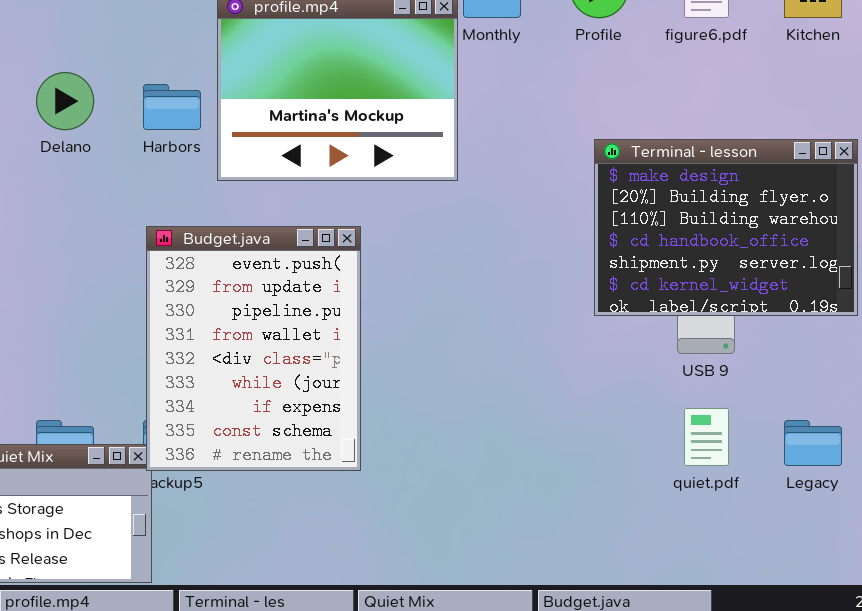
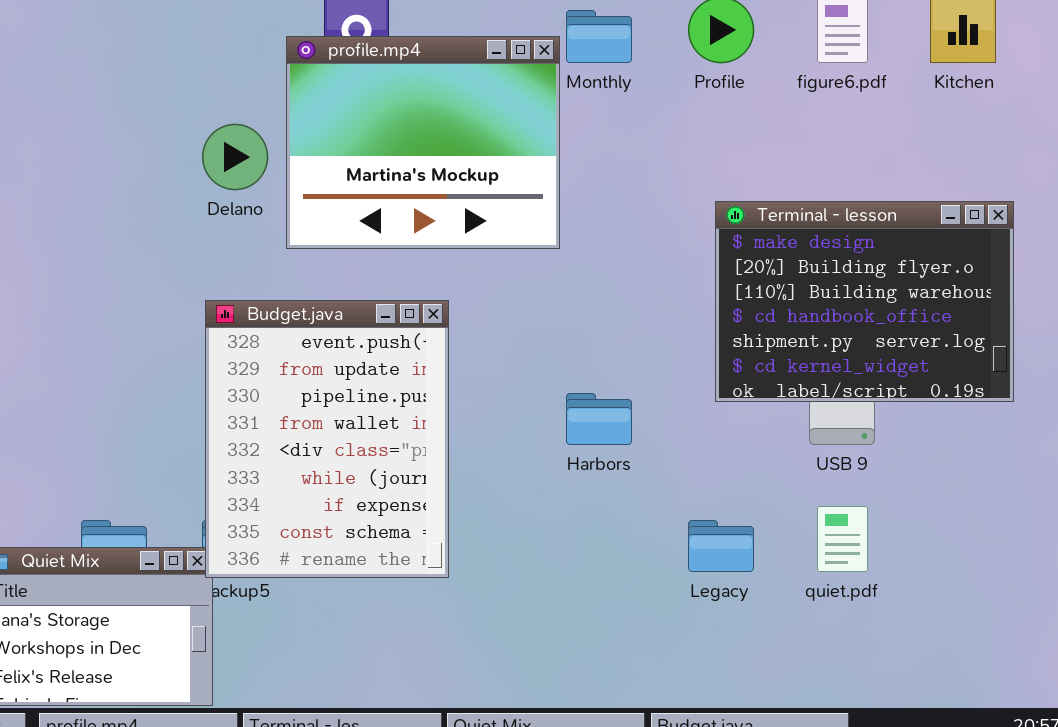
Delano: [36,72,94,130] -> [202,124,268,190], moved
Harbors: [143,84,201,130] -> [566,393,632,445], moved
Legacy: [784,420,842,466] -> [688,520,754,572], moved

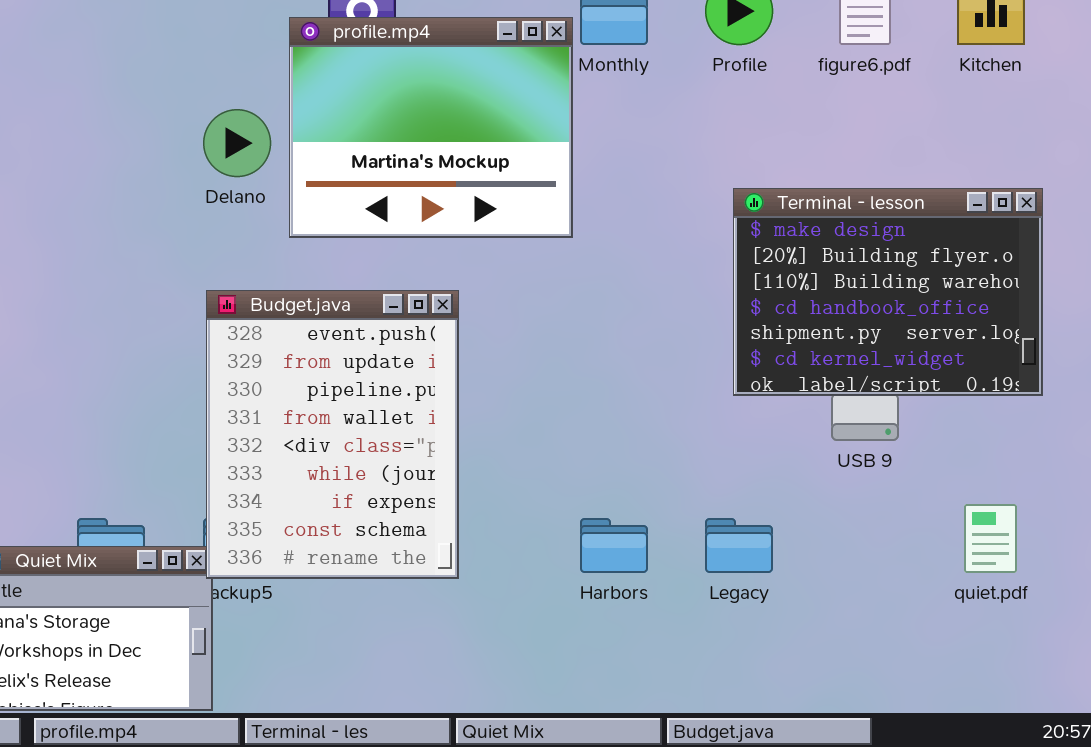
Harbors: [566,393,632,445] -> [580,518,648,573], moved
quiet.pdf: [817,506,868,572] -> [964,504,1017,573], moved

